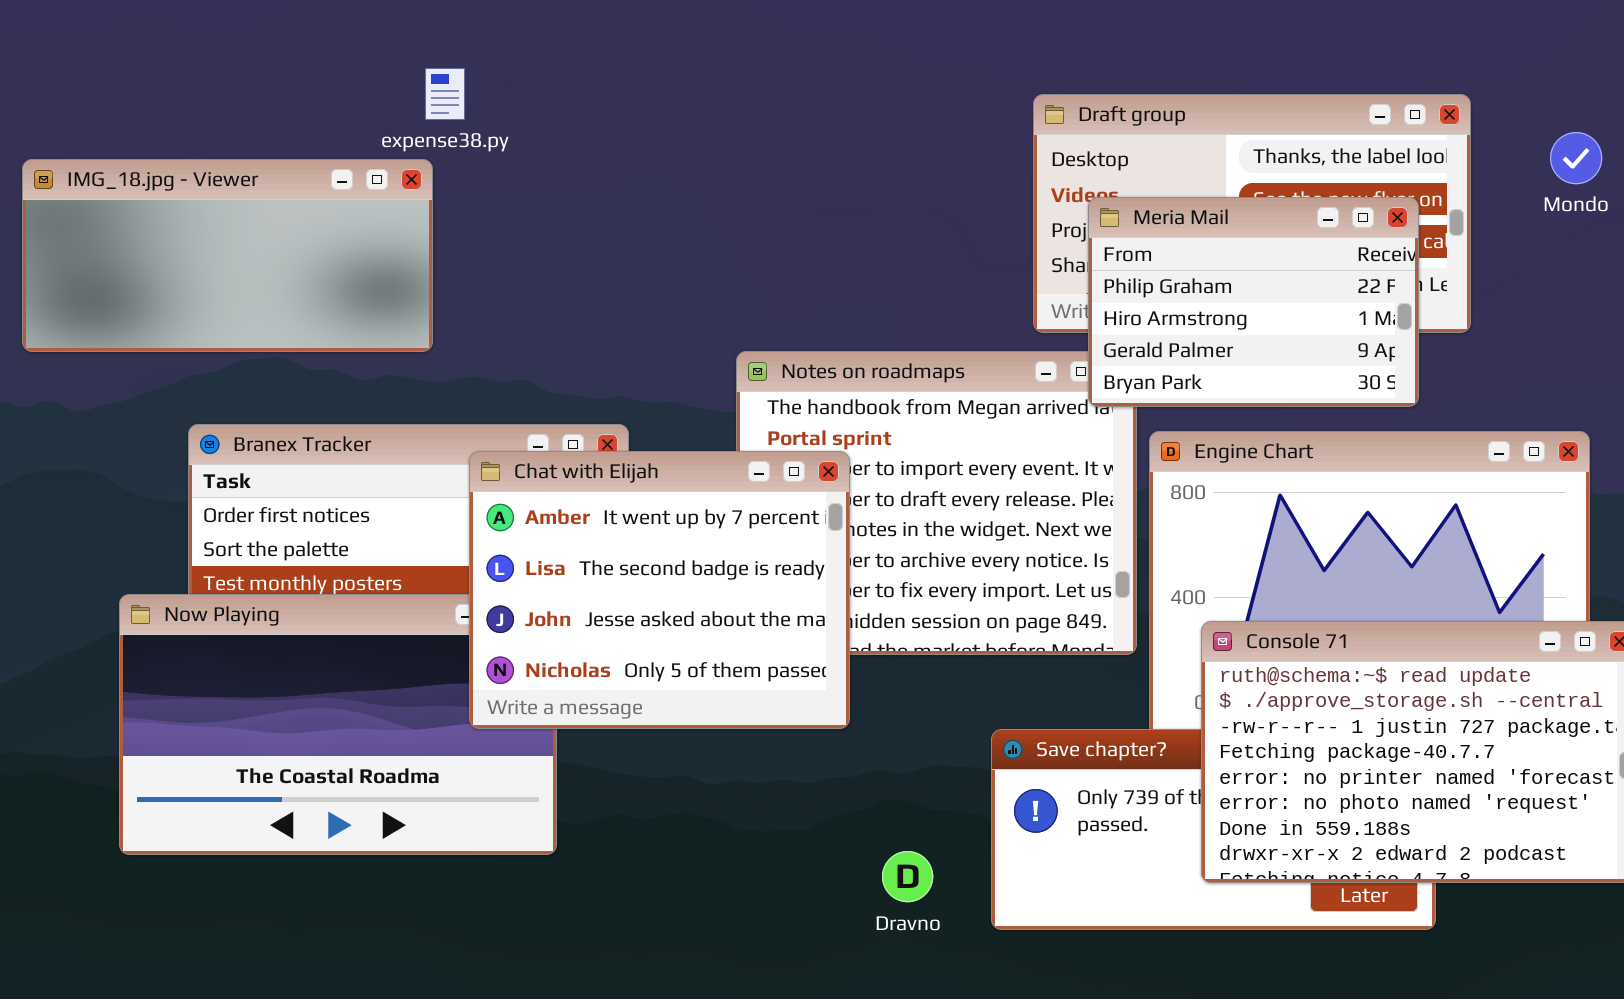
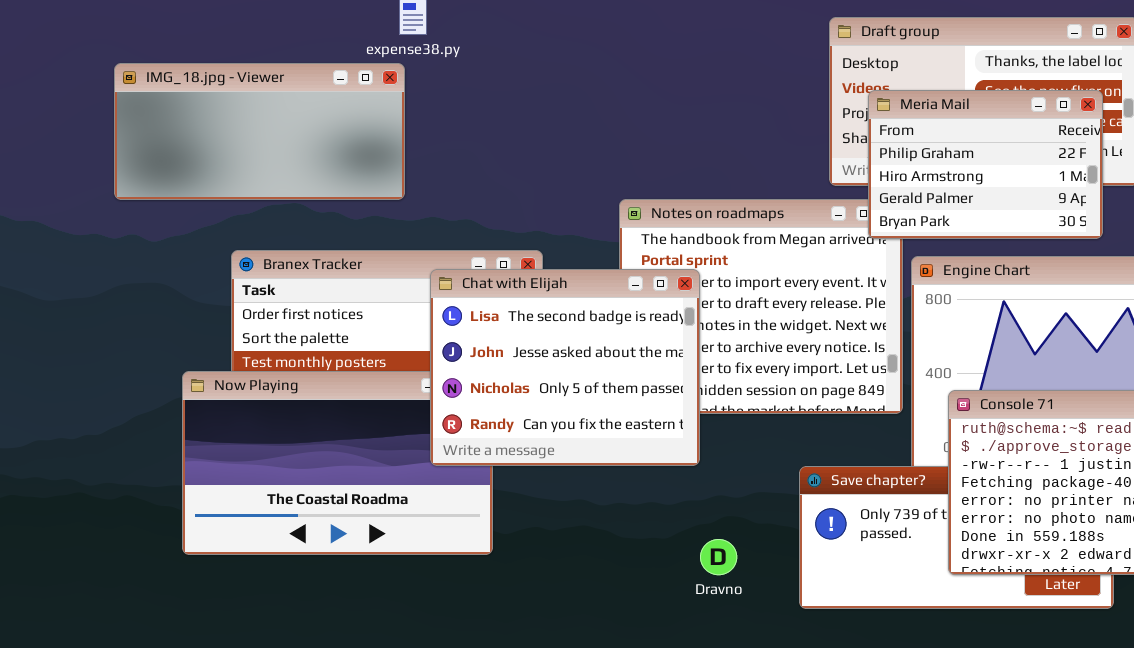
Chat with Elijah: [469,451,850,729] -> [430,269,700,466], scrolled down 1 row
Dravno: [882,851,933,902] -> [700,539,737,575], moved

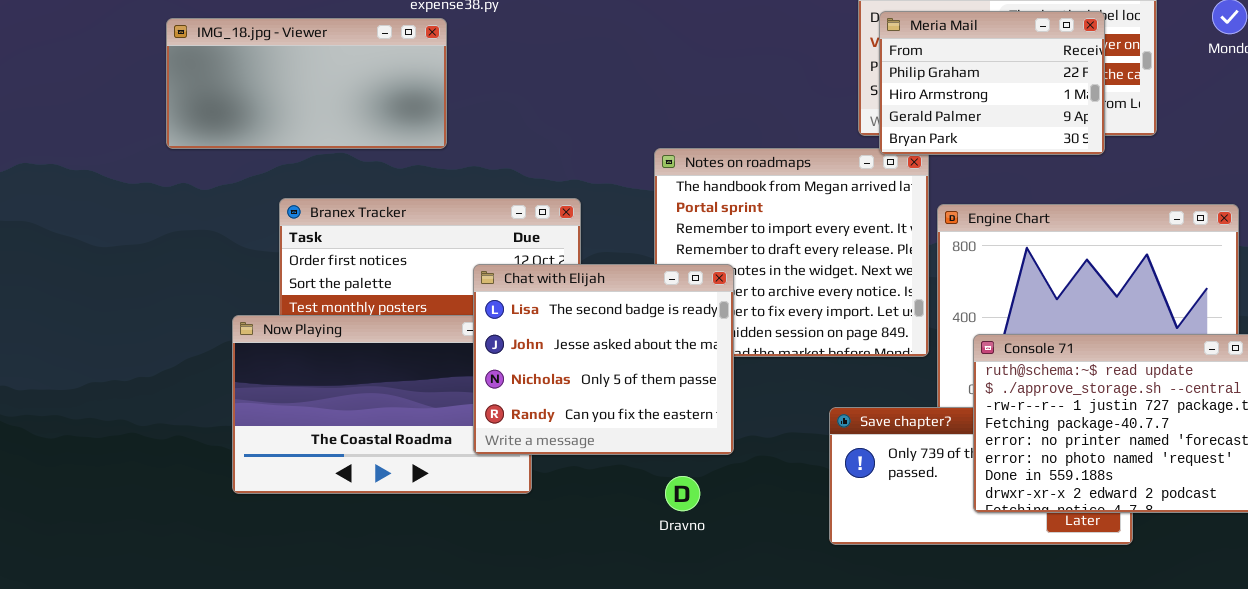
Meria Mail: [868,90,1103,239] -> [879,11,1105,155], moved
Chat with Elijah: [430,269,700,466] -> [473,264,734,455], moved
Dravno: [700,539,737,575] -> [665,476,700,511], moved

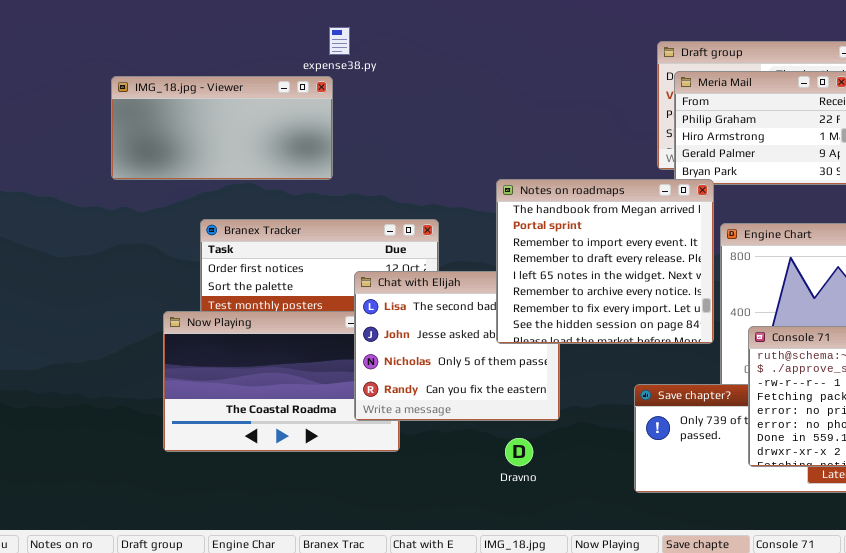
Notes on roadmaps: [654,148,929,357] -> [496,179,714,344], raised

